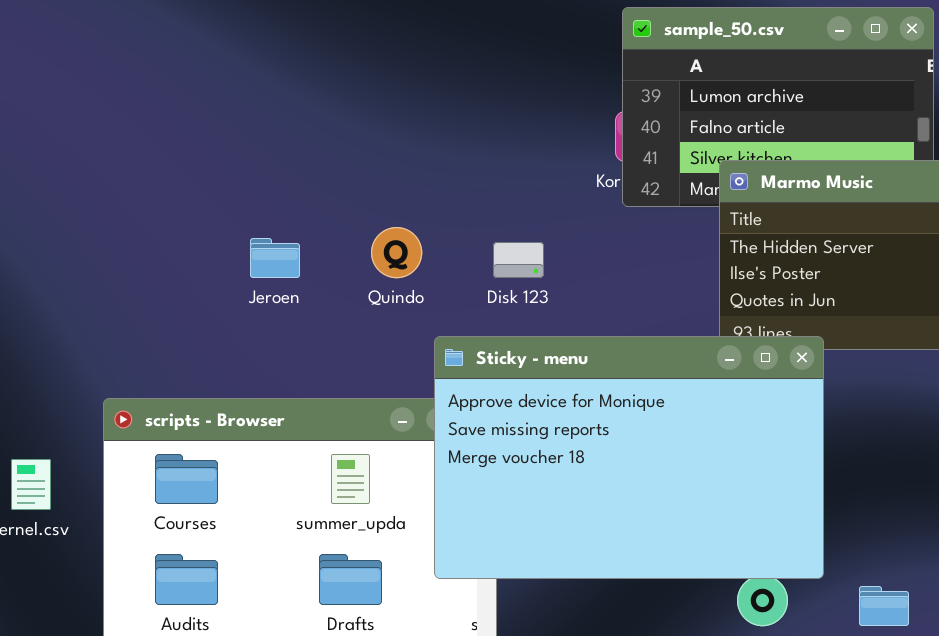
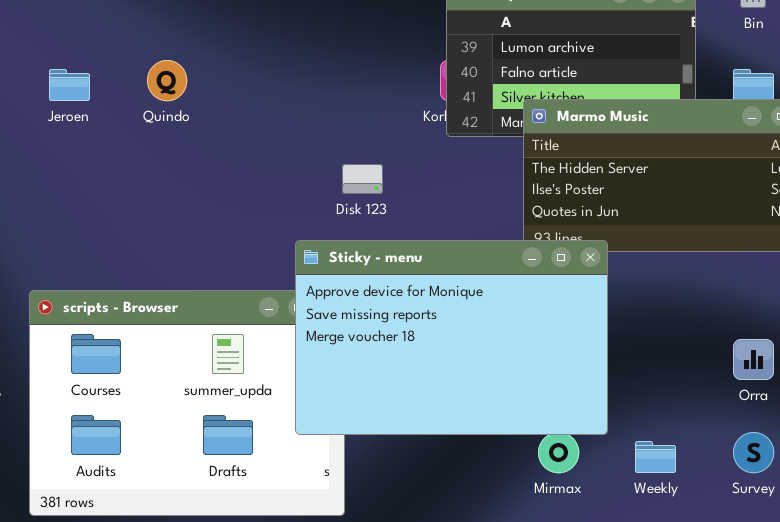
Quindo: [371,227,422,278] -> [147,60,187,101], moved
Jeroen: [250,238,300,278] -> [49,69,90,101], moved

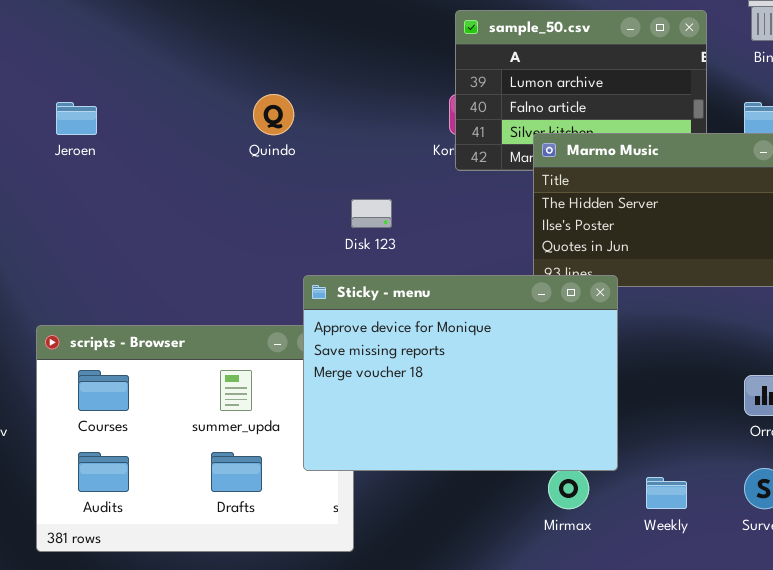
Quindo: [147,60,187,101] -> [253,94,294,135], moved

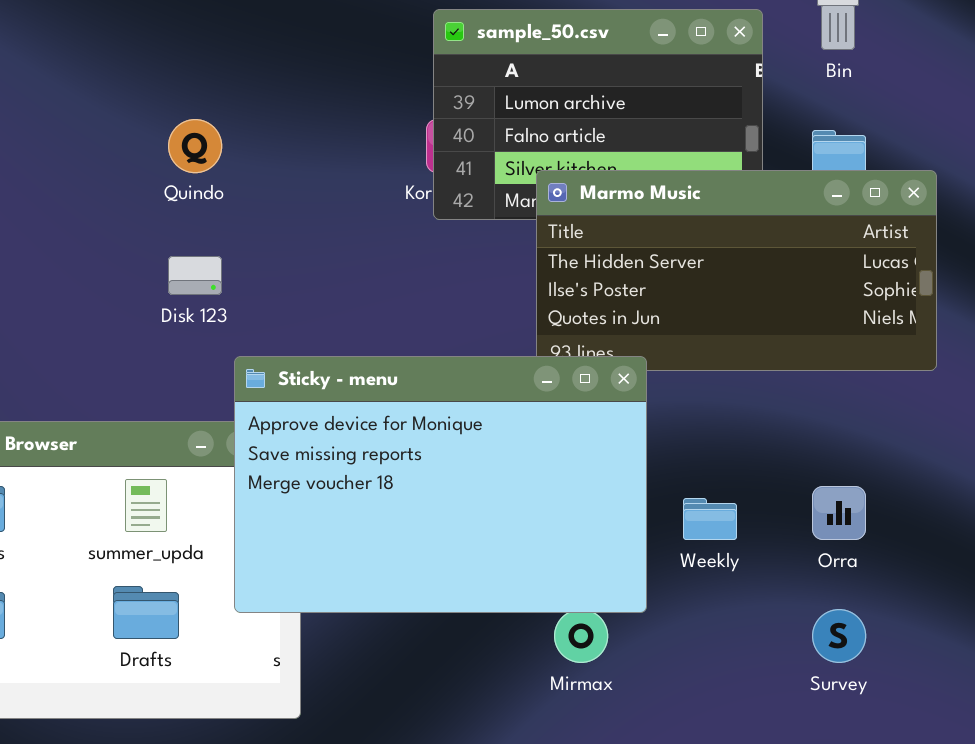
Disk 123: [351,199,392,228] -> [168,256,222,295], moved
Weekly: [646,477,687,509] -> [683,498,737,540], moved

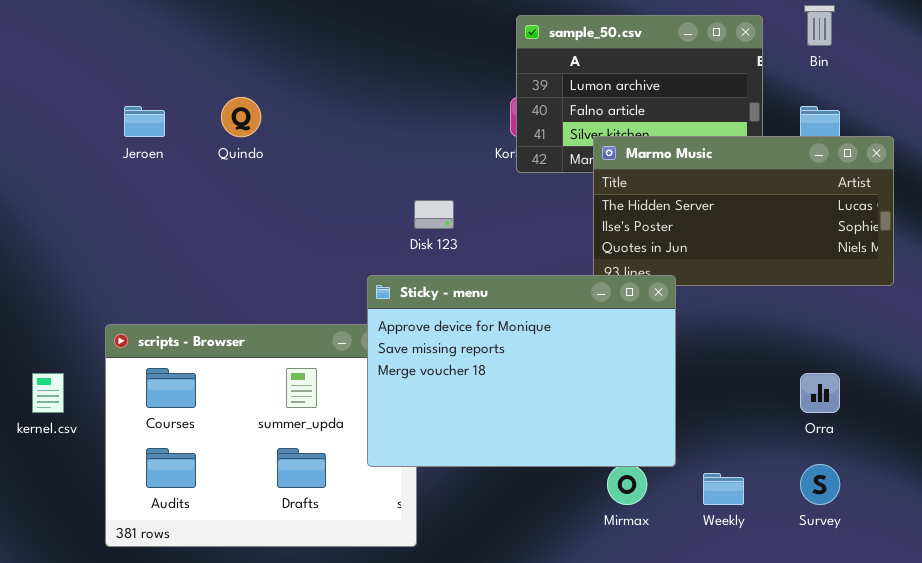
Quindo: [168,119,222,173] -> [221,97,261,137], moved
Disk 123: [168,256,222,295] -> [414,200,454,229], moved
Weekly: [683,498,737,540] -> [703,473,744,505], moved

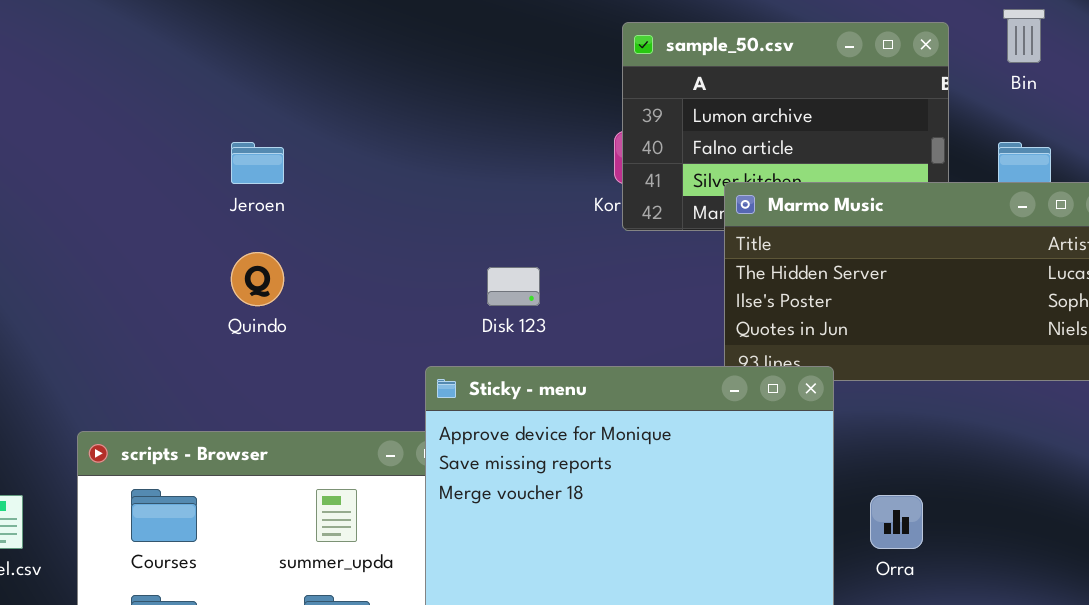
Quindo: [221,97,261,137] -> [231,252,284,306], moved
Jeroen: [124,106,165,137] -> [231,142,284,184], moved
Orra: [800,373,840,413] -> [870,495,923,549], moved

